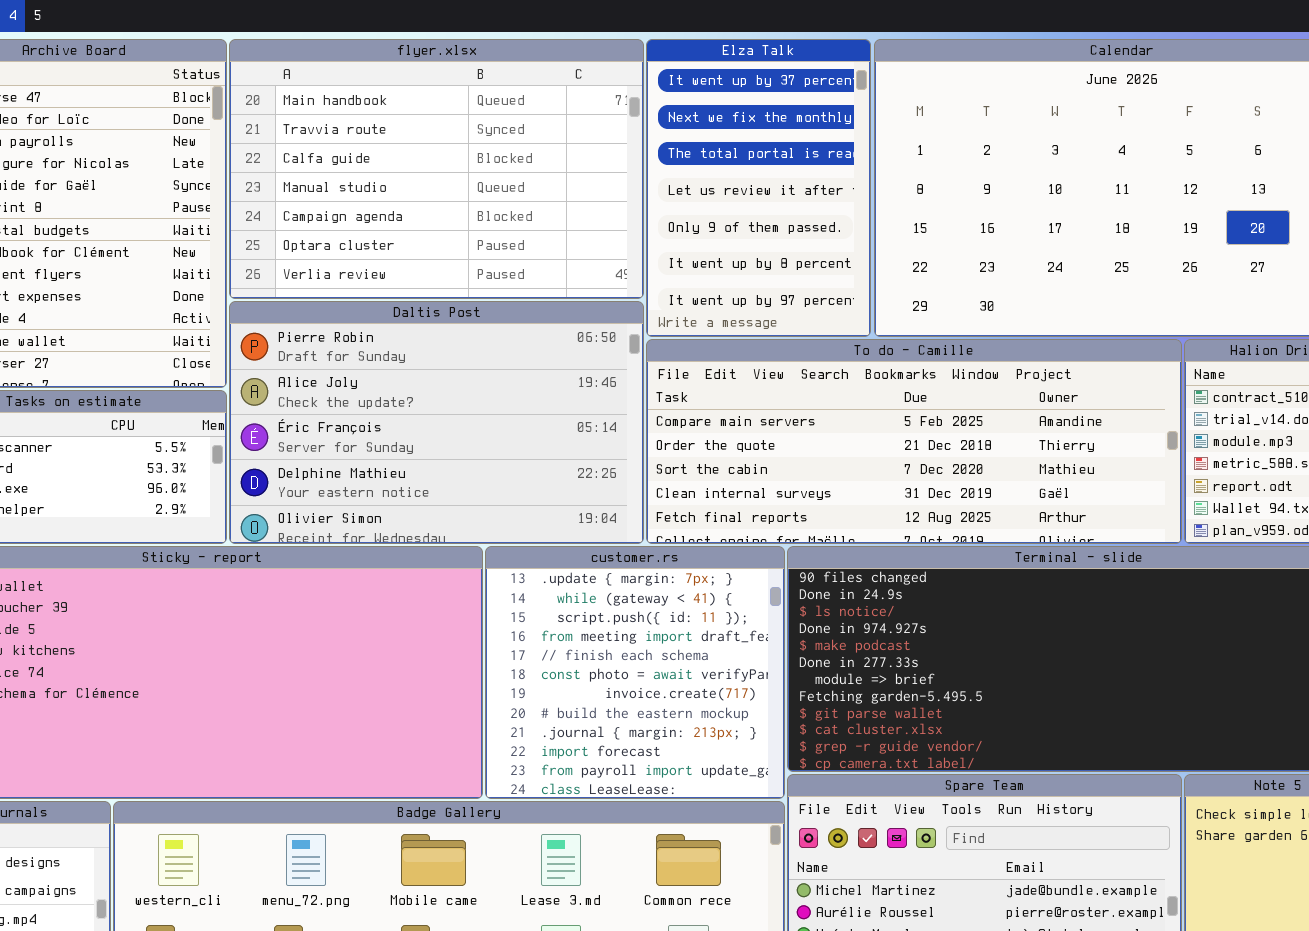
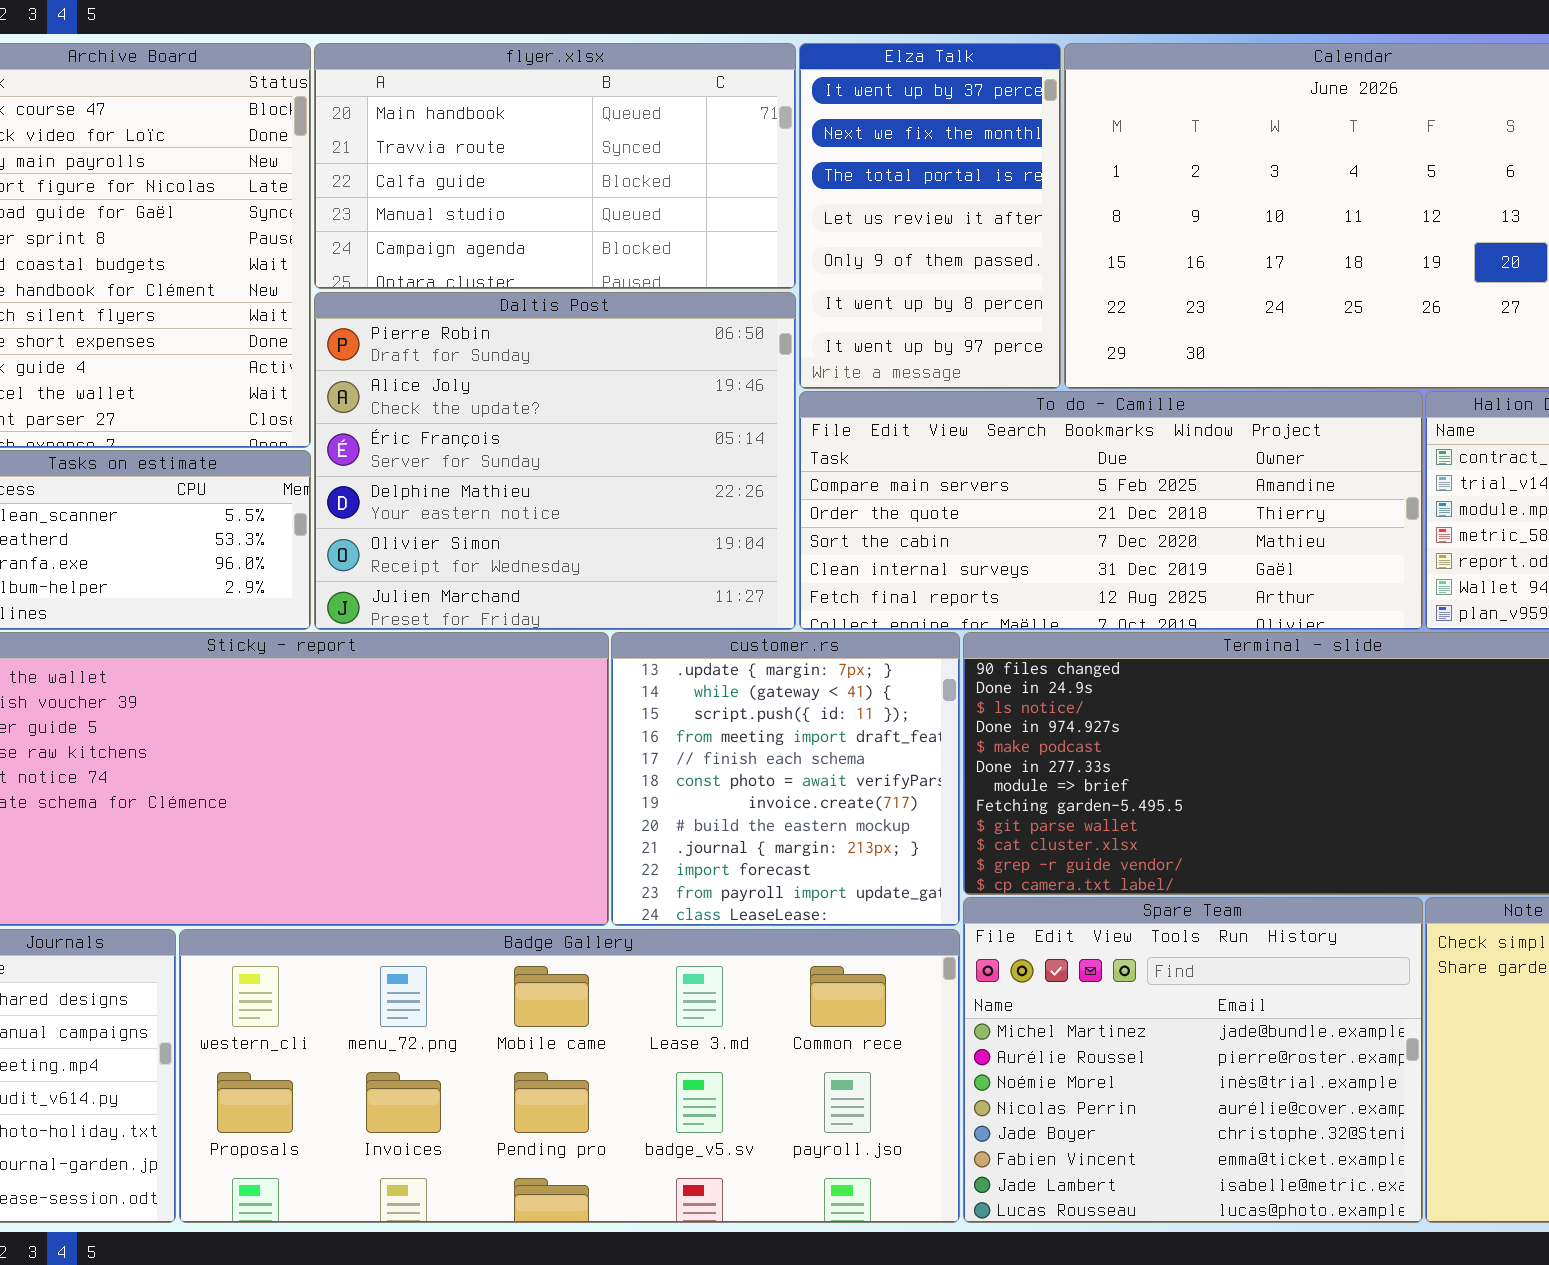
flyer.xlsx: [229,39,644,299] -> [314,43,796,289], resized
Daltis Post: [229,301,644,544] -> [314,292,796,630], resized

